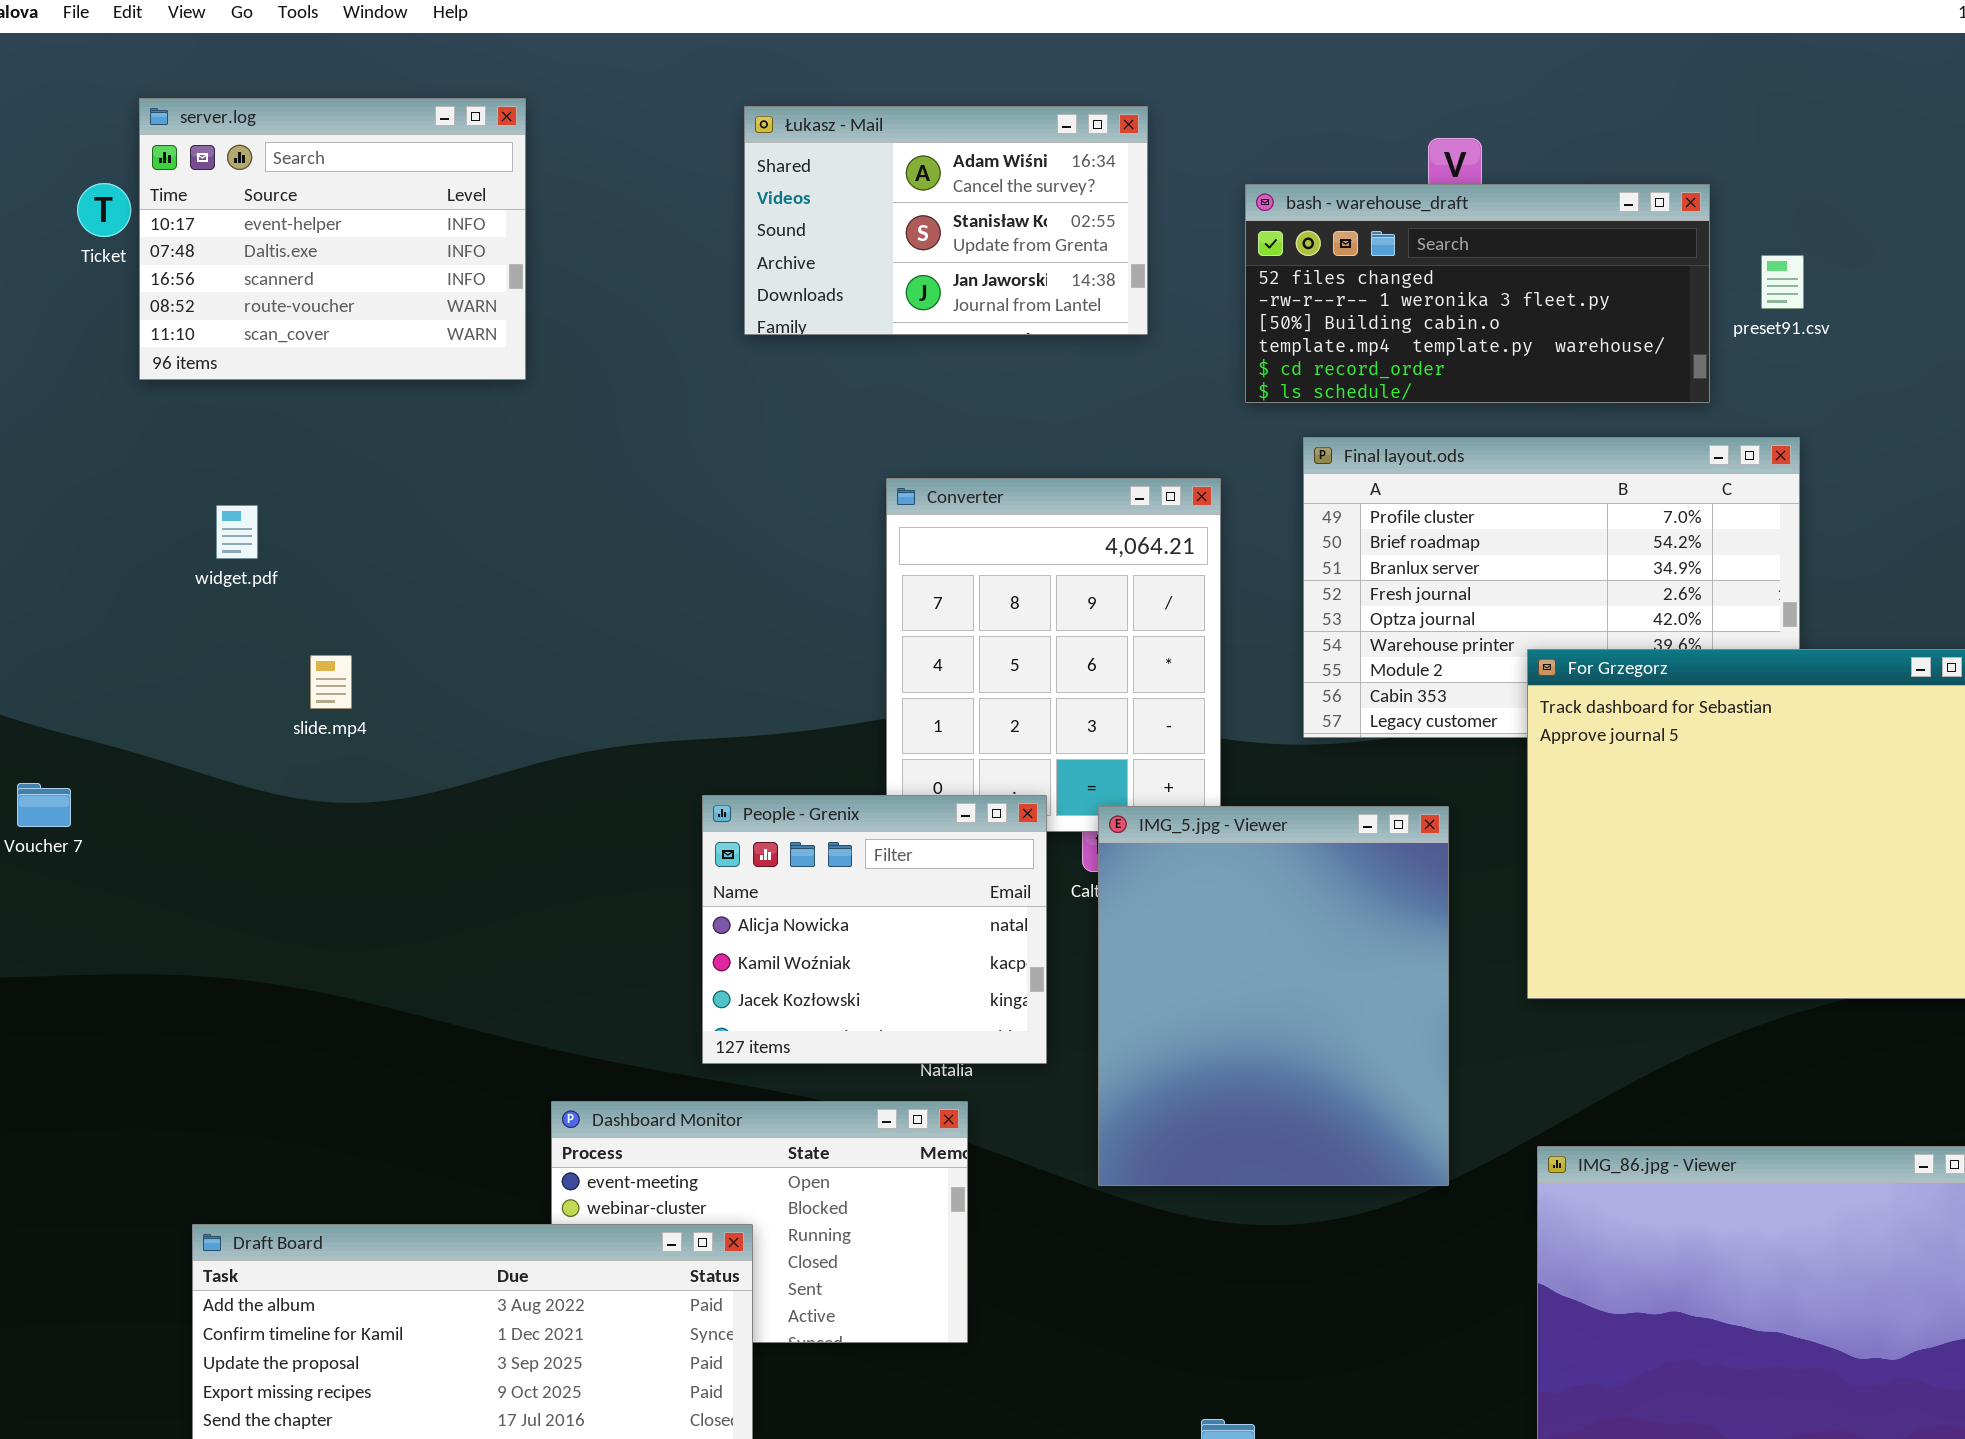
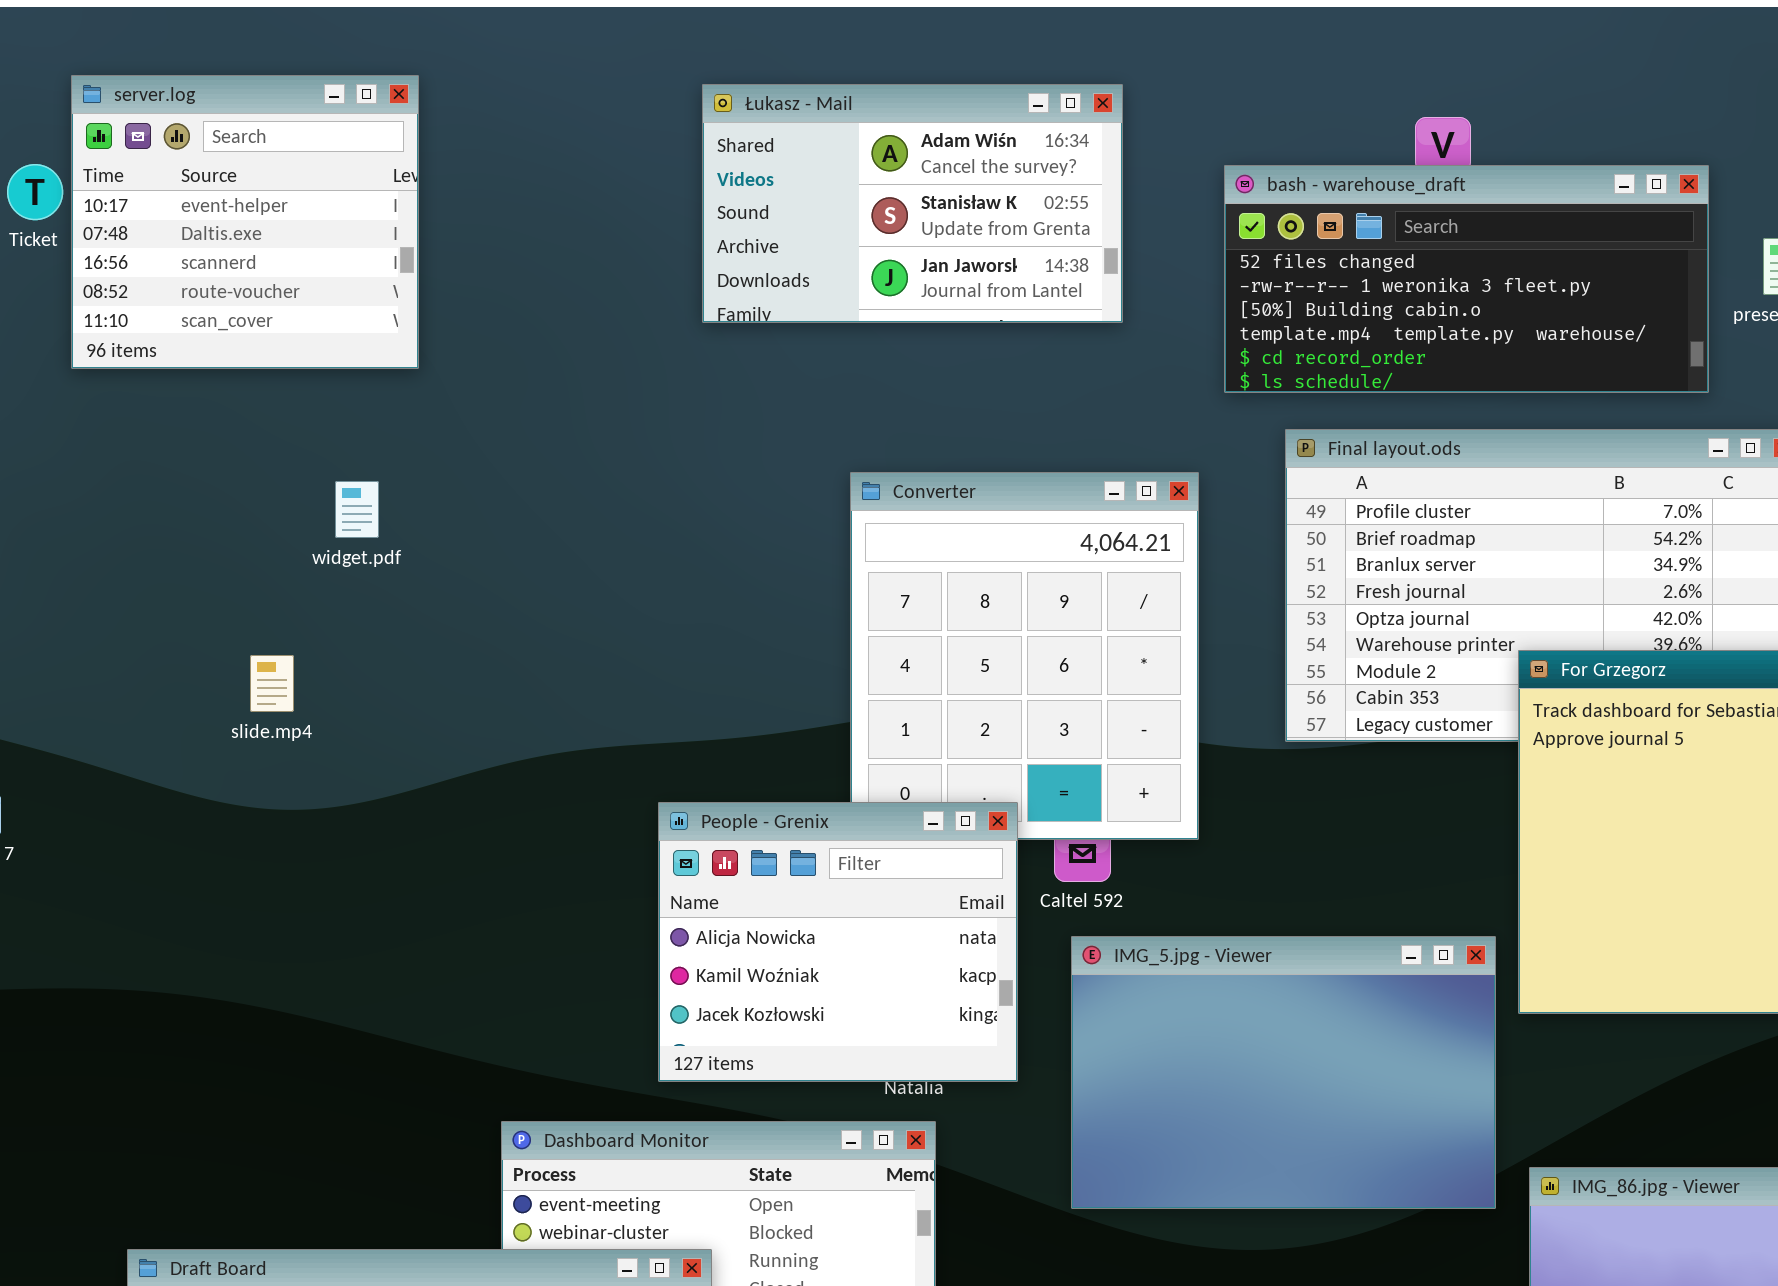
server.log: [139,98,526,380] -> [71,75,419,369], resized
widget.pdf: [216,505,258,559] -> [335,481,379,538], moved
IMG_5.jpg - Viewer: [1098,806,1449,1186] -> [1071,936,1496,1209], resized

